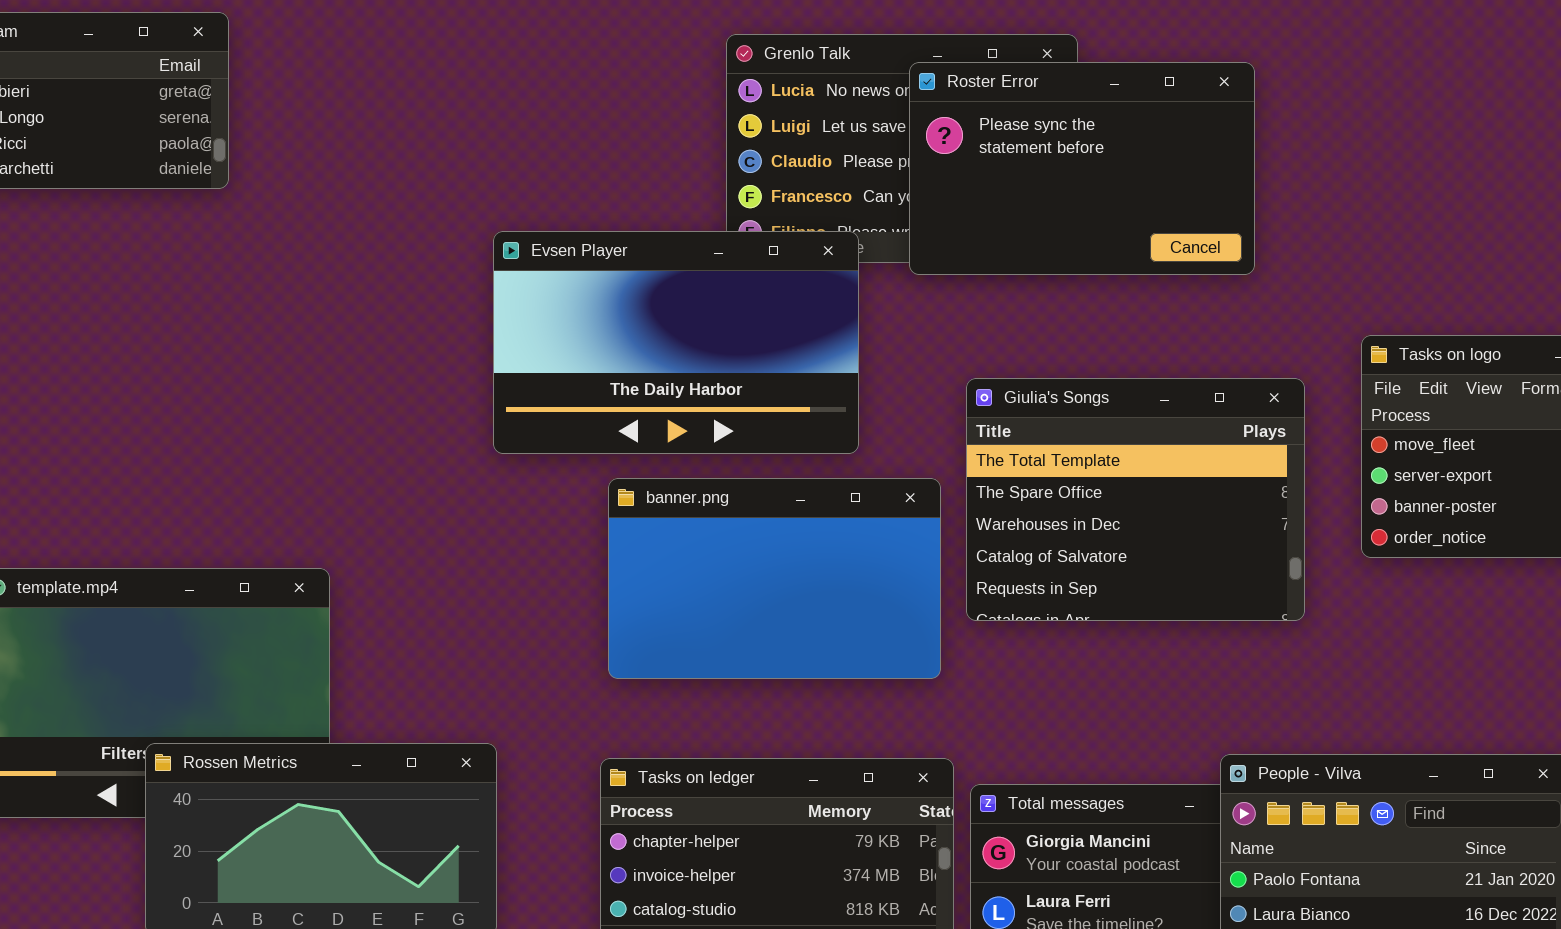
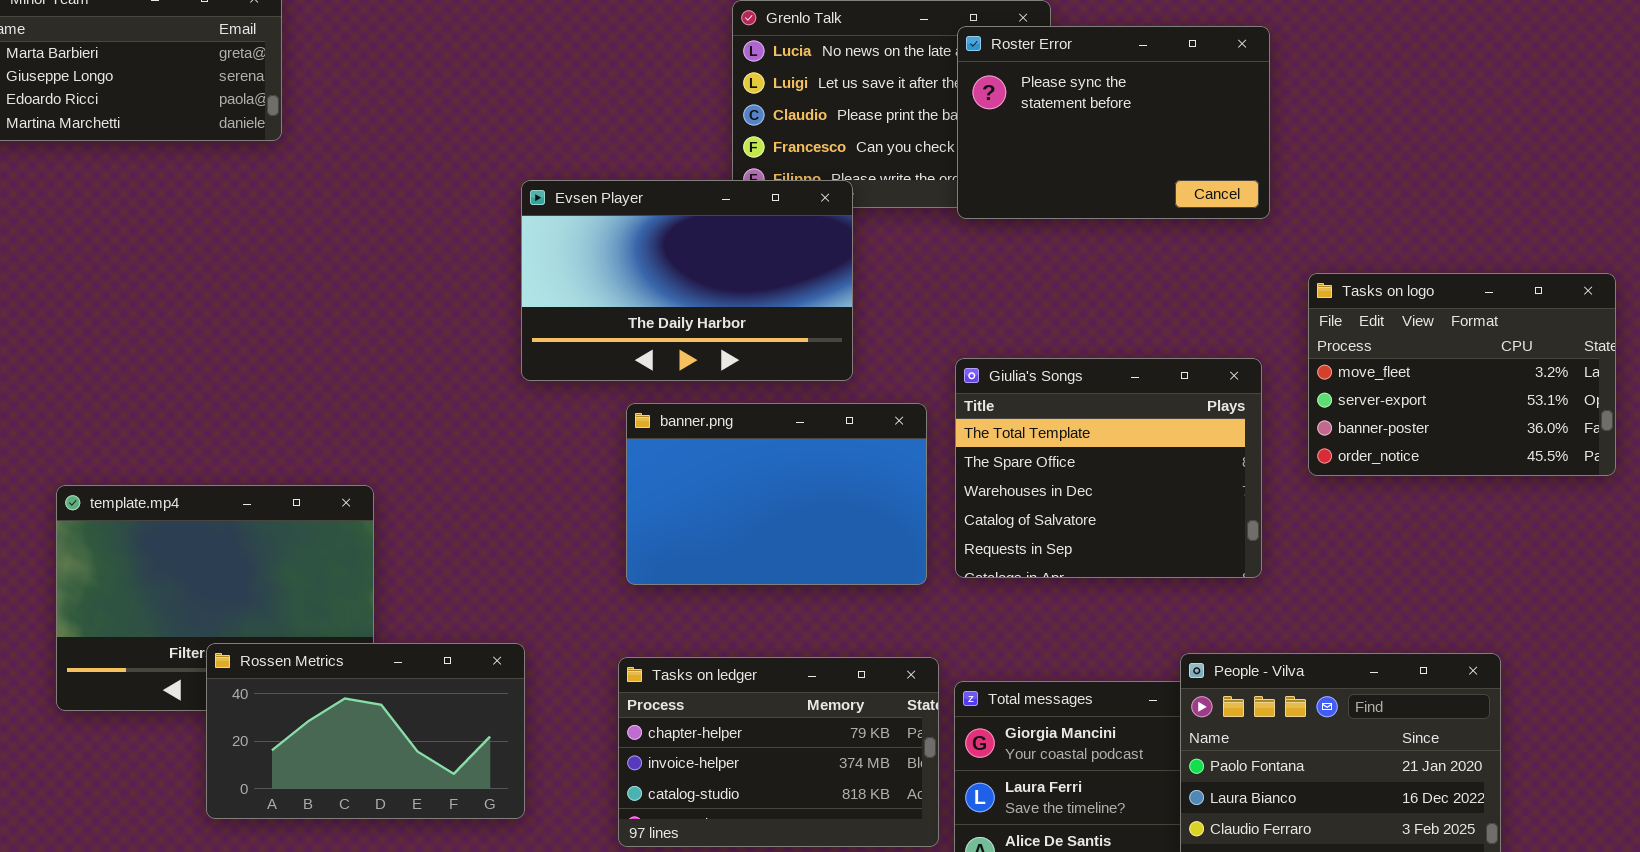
Roster Error: [909,62,1255,275] -> [957,26,1270,219], moved
Giulia's Songs: [966,378,1305,621] -> [955,358,1262,578], moved

